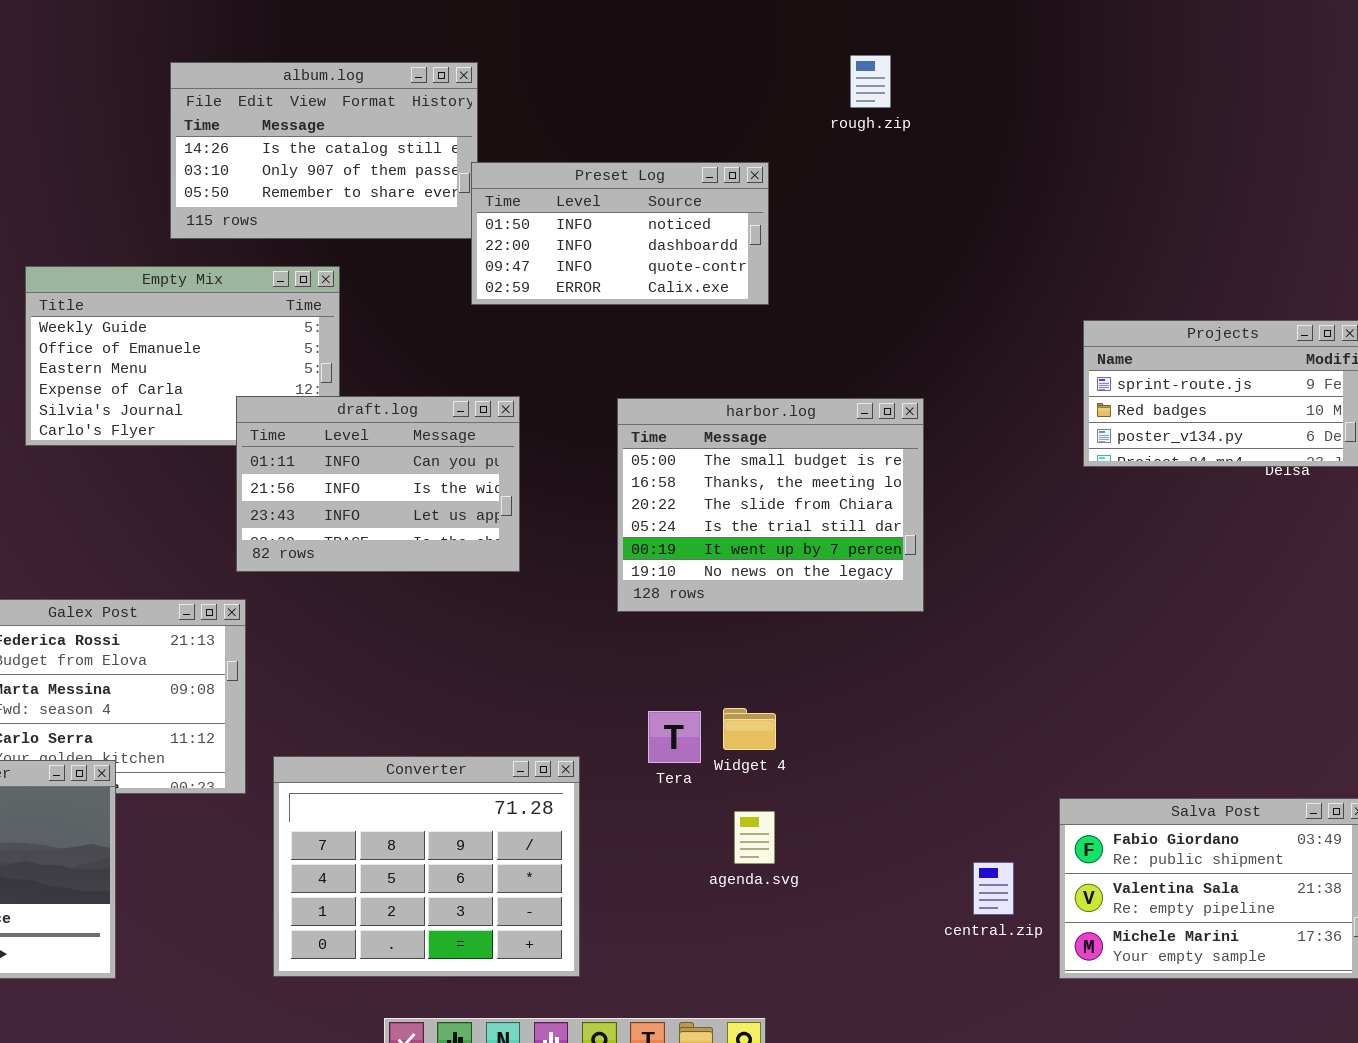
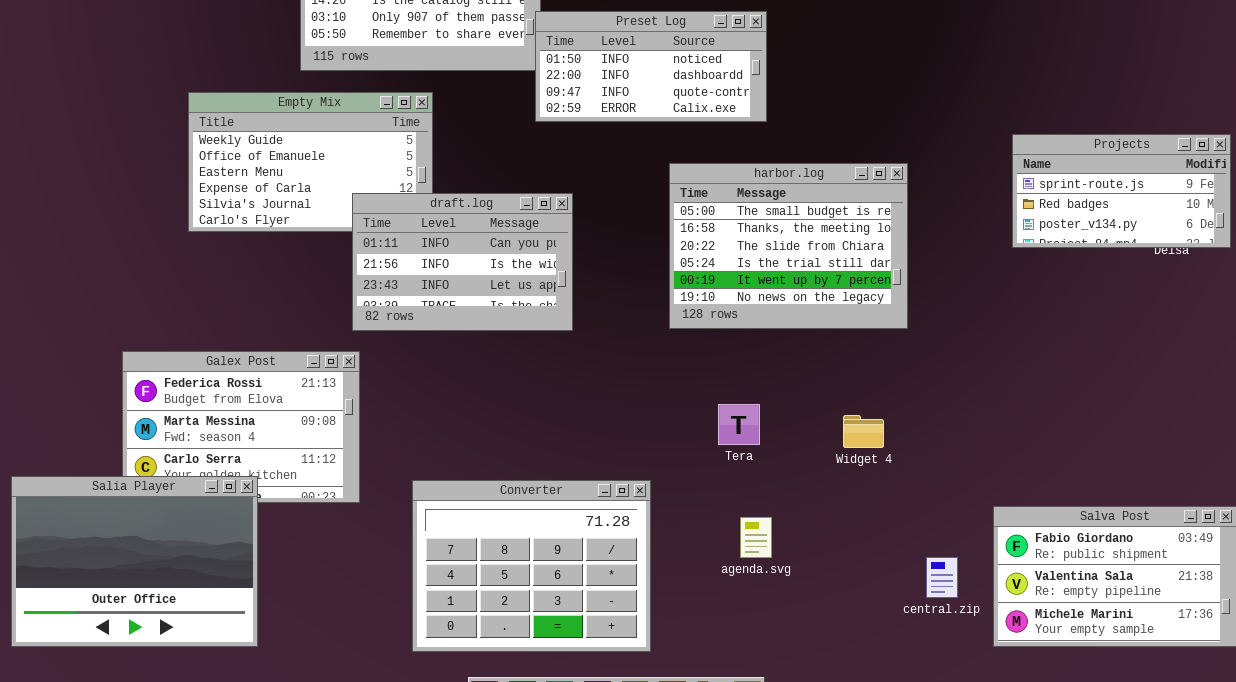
harbor.log: [617,398,924,612] -> [669,163,908,329], moved
Widget 4: [723,708,776,750] -> [843,415,884,448], moved
Tera: [648,711,701,763] -> [718,404,760,445], moved
Converter: [273,756,580,977] -> [412,480,651,652], moved

